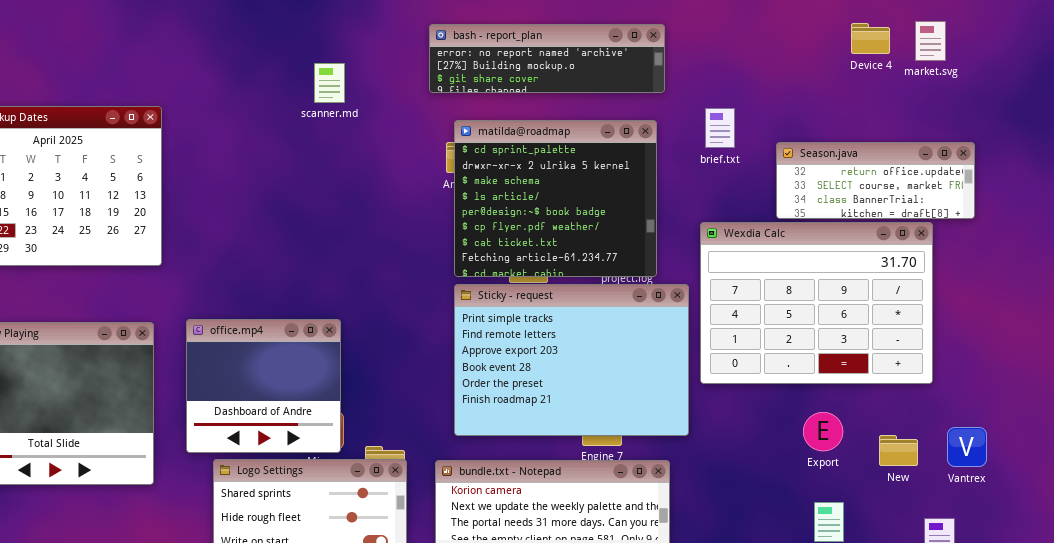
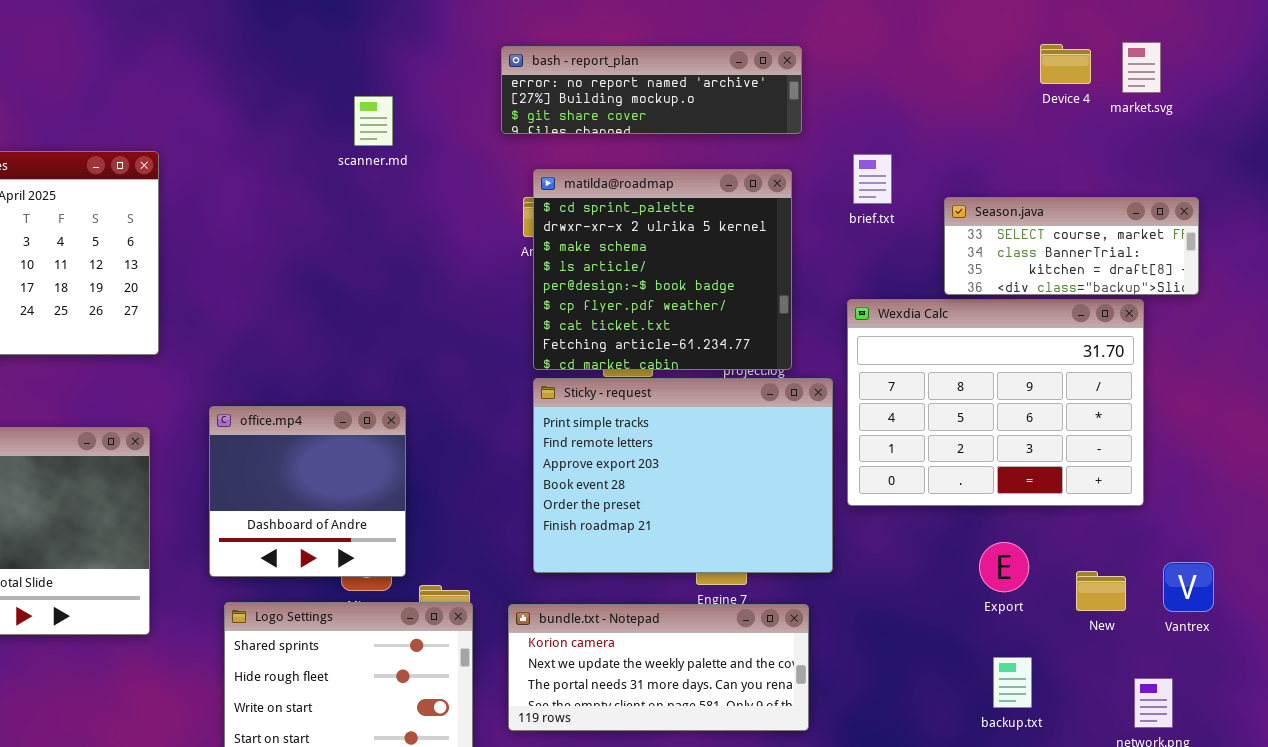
Season.java: [776,142,975,219] -> [944,197,1199,295], scrolled down 1 row
office.mp4: [186,319,341,453] -> [209,406,406,577], moved

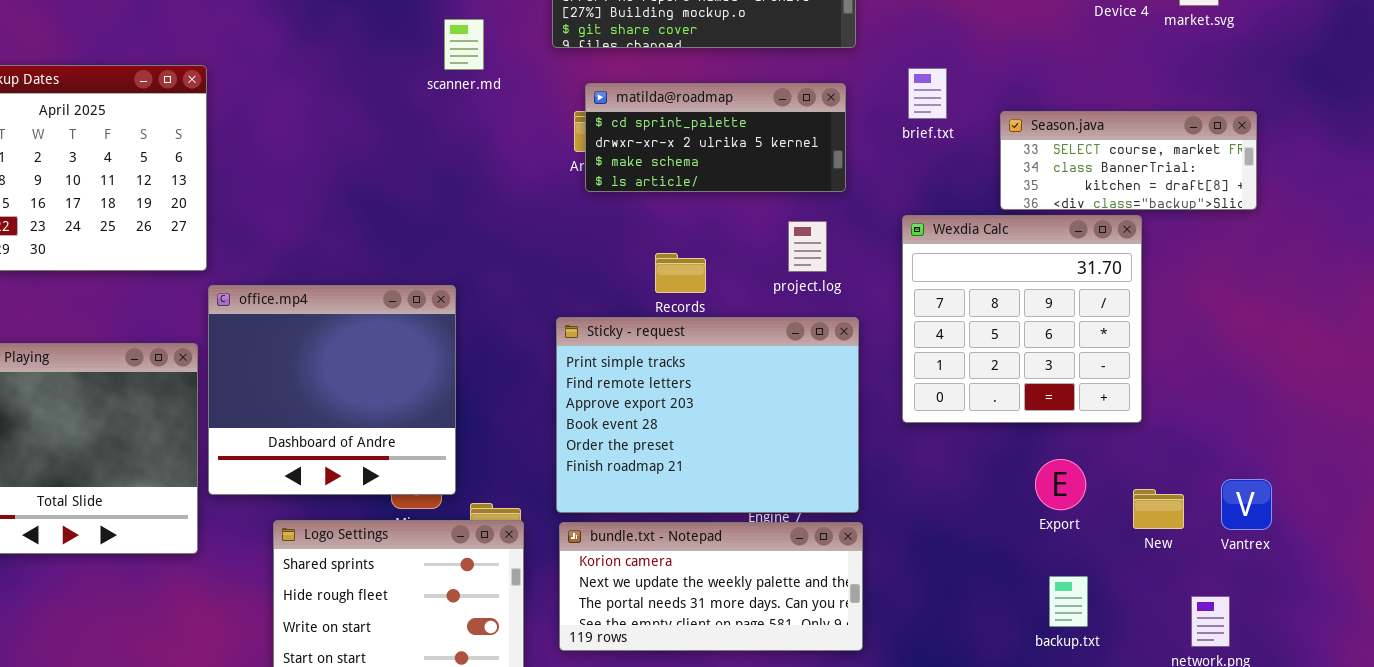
scanner.md: [354,96,393,146] -> [444,19,484,70], moved
matilda@roadmap: [533,169,792,370] -> [585,83,846,192], resized
Wexdia Calc: [847,299,1144,506] -> [902,215,1142,423], resized
Sticky - request: [533,378,833,573] -> [556,317,859,513], moved
office.mp4: [209,406,406,577] -> [208,285,456,495], resized

